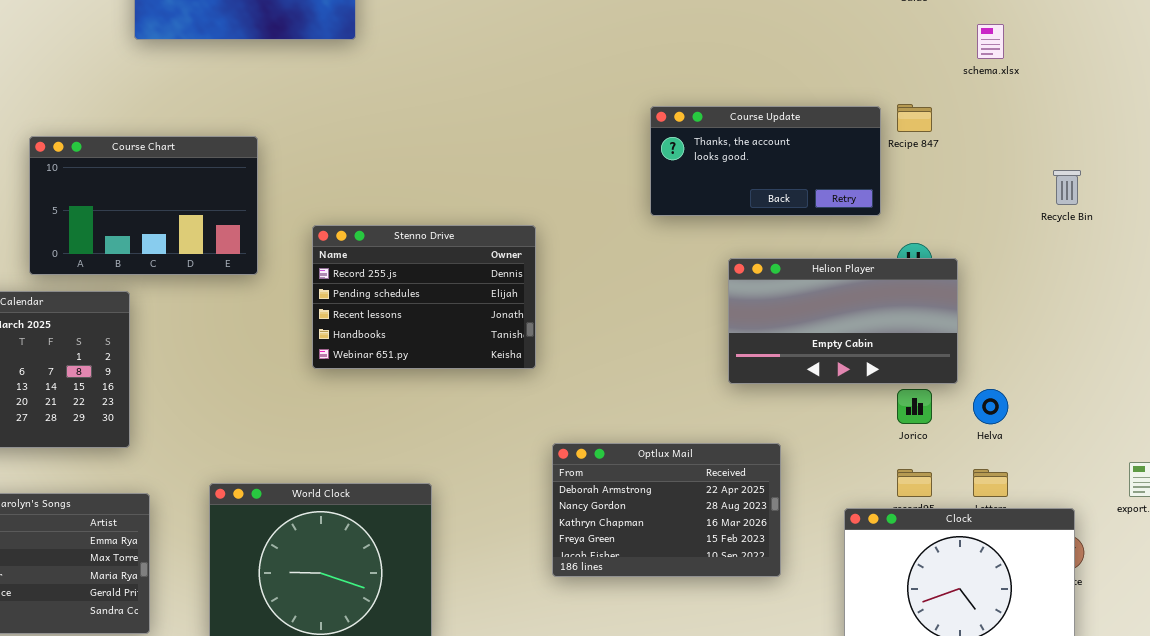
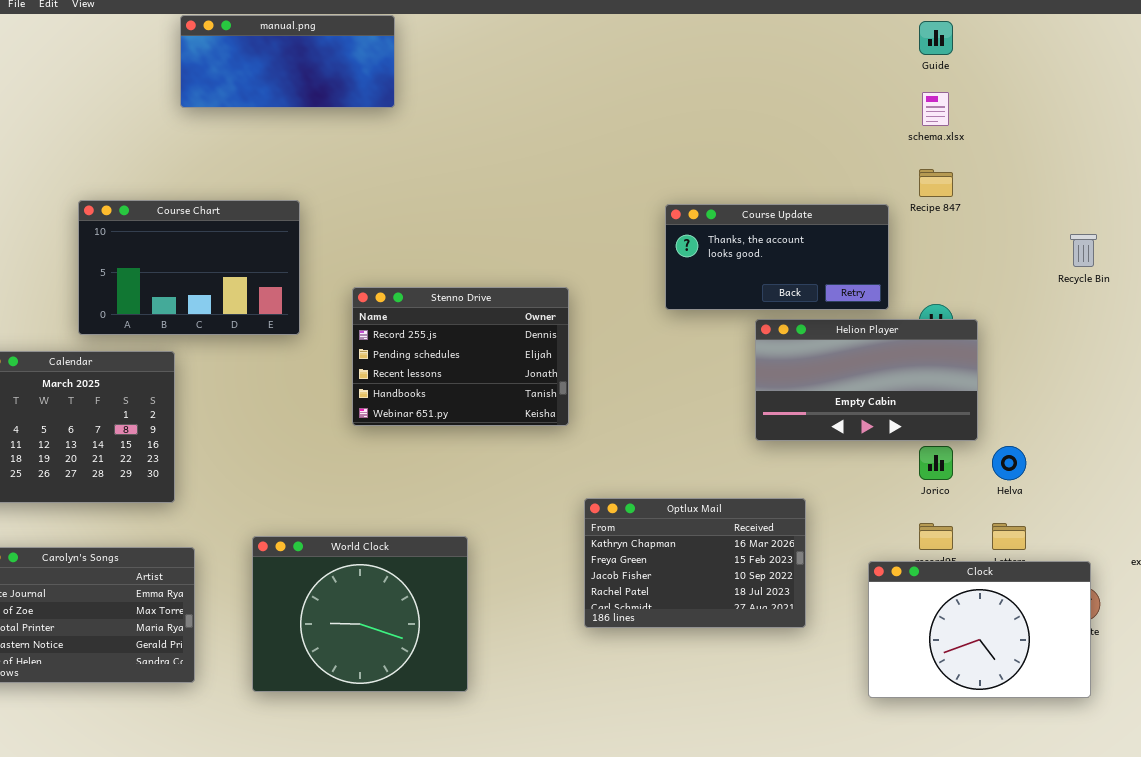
schema.xlsx: [977,24,1004,59] -> [922,92,949,126], moved
Course Update: [650,106,881,216] -> [665,204,889,310], moved
Optlux Mail: [552,443,781,577] -> [584,498,806,628], scrolled down 2 rows

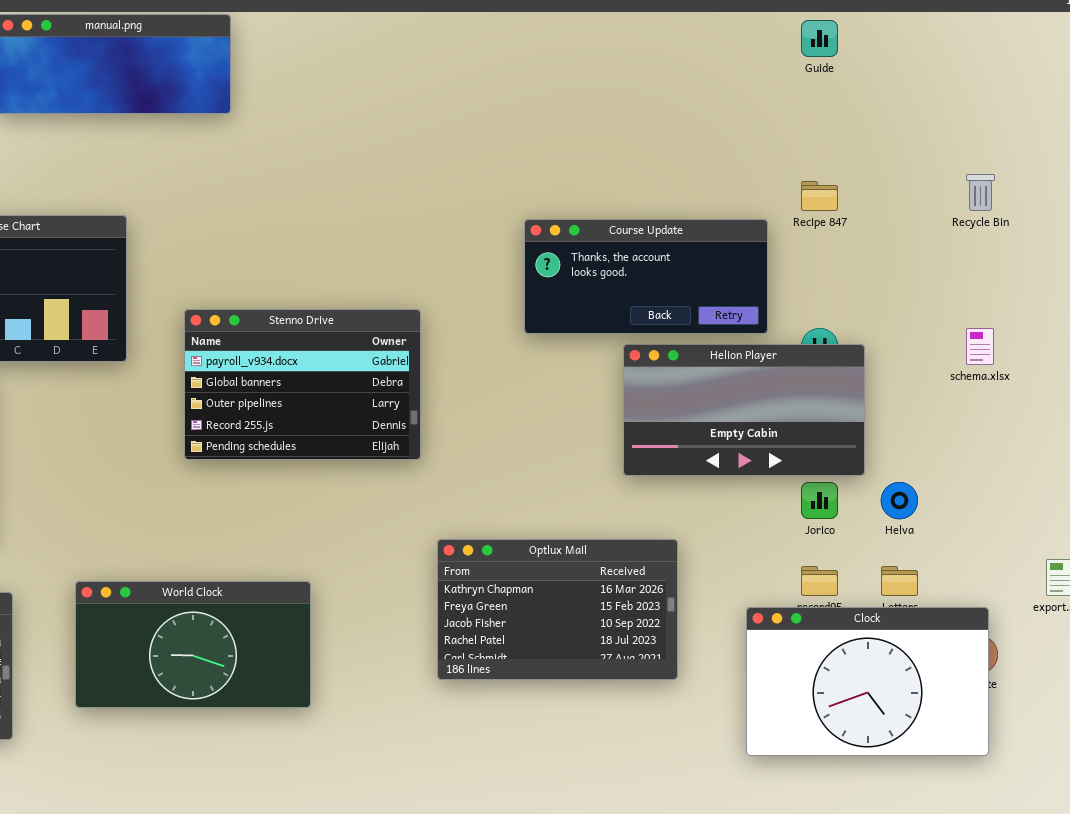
schema.xlsx: [922,92,949,126] -> [966,328,994,365], moved
Recycle Bin: [1070,234,1097,267] -> [966,174,995,211], moved
Stenno Drive: [352,287,569,426] -> [184,309,421,460], scrolled up 3 rows
World Clock: [252,536,468,692] -> [75,581,311,708], resized

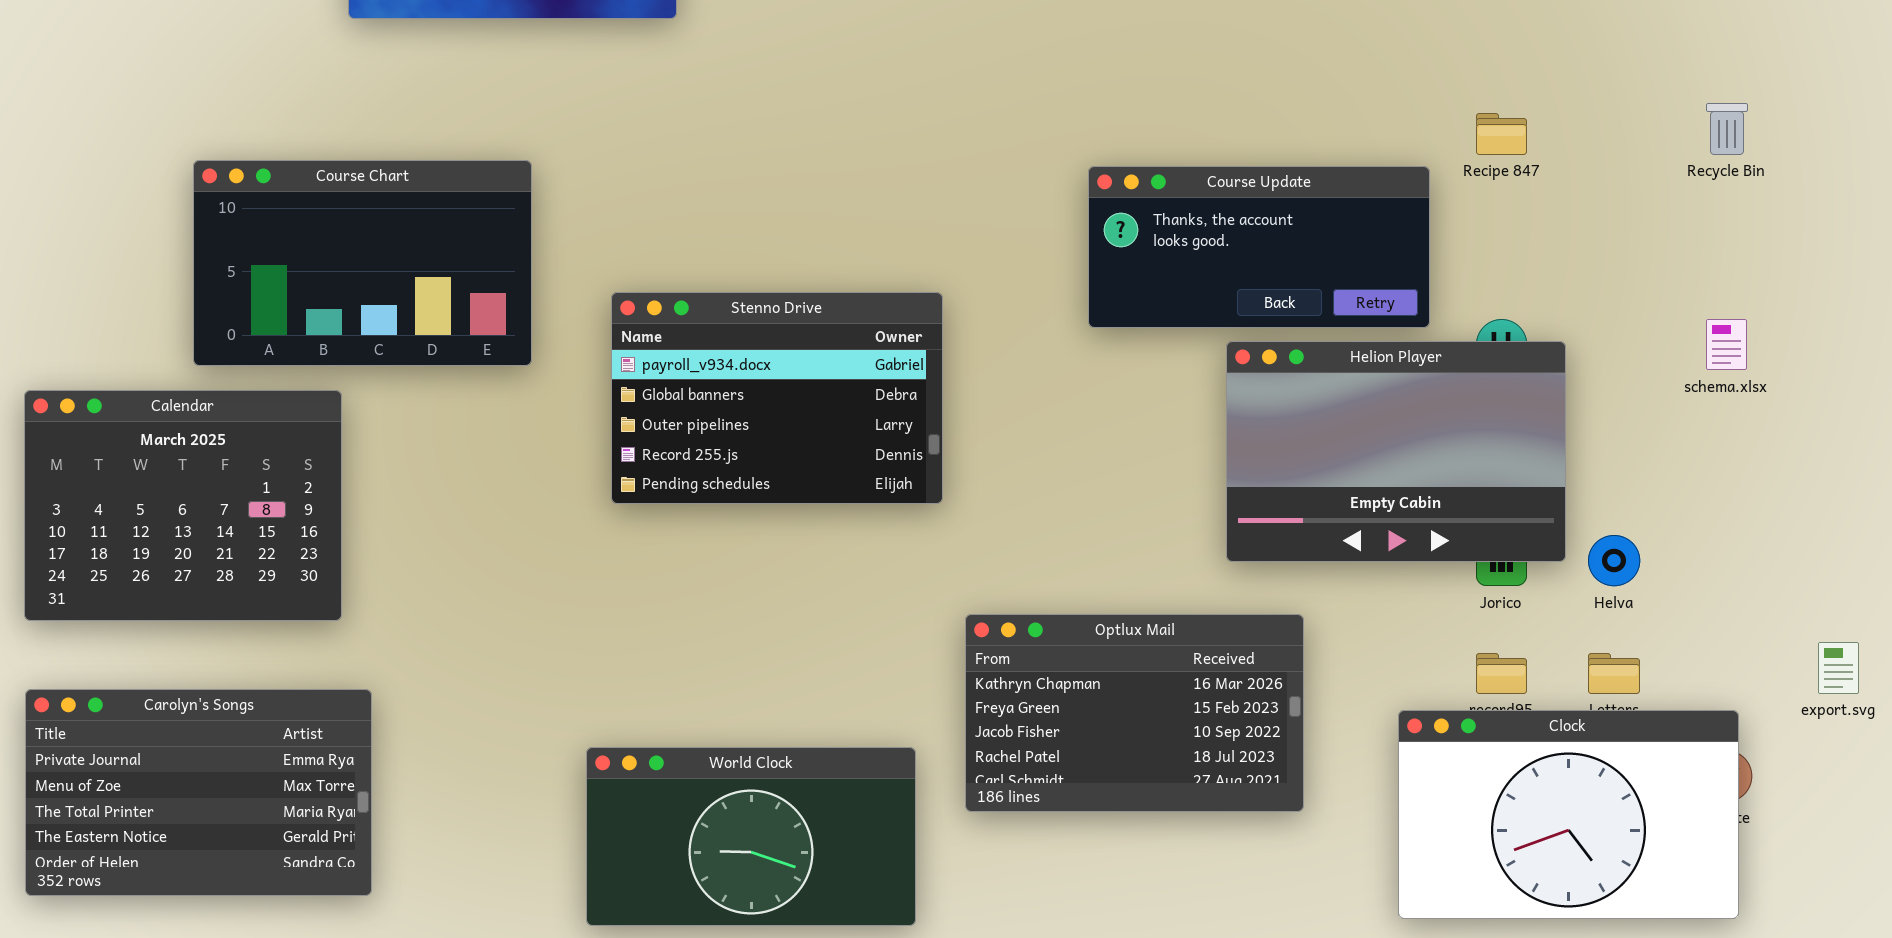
Helion Player: [623,344,865,476] -> [1226,341,1566,562], resized
World Clock: [75,581,311,708] -> [586,747,916,926], moved

